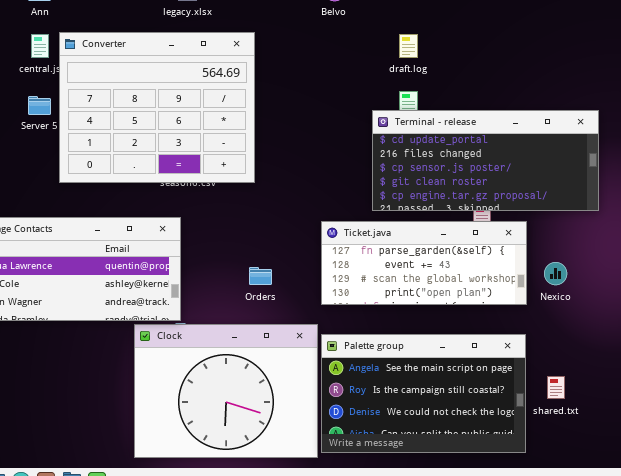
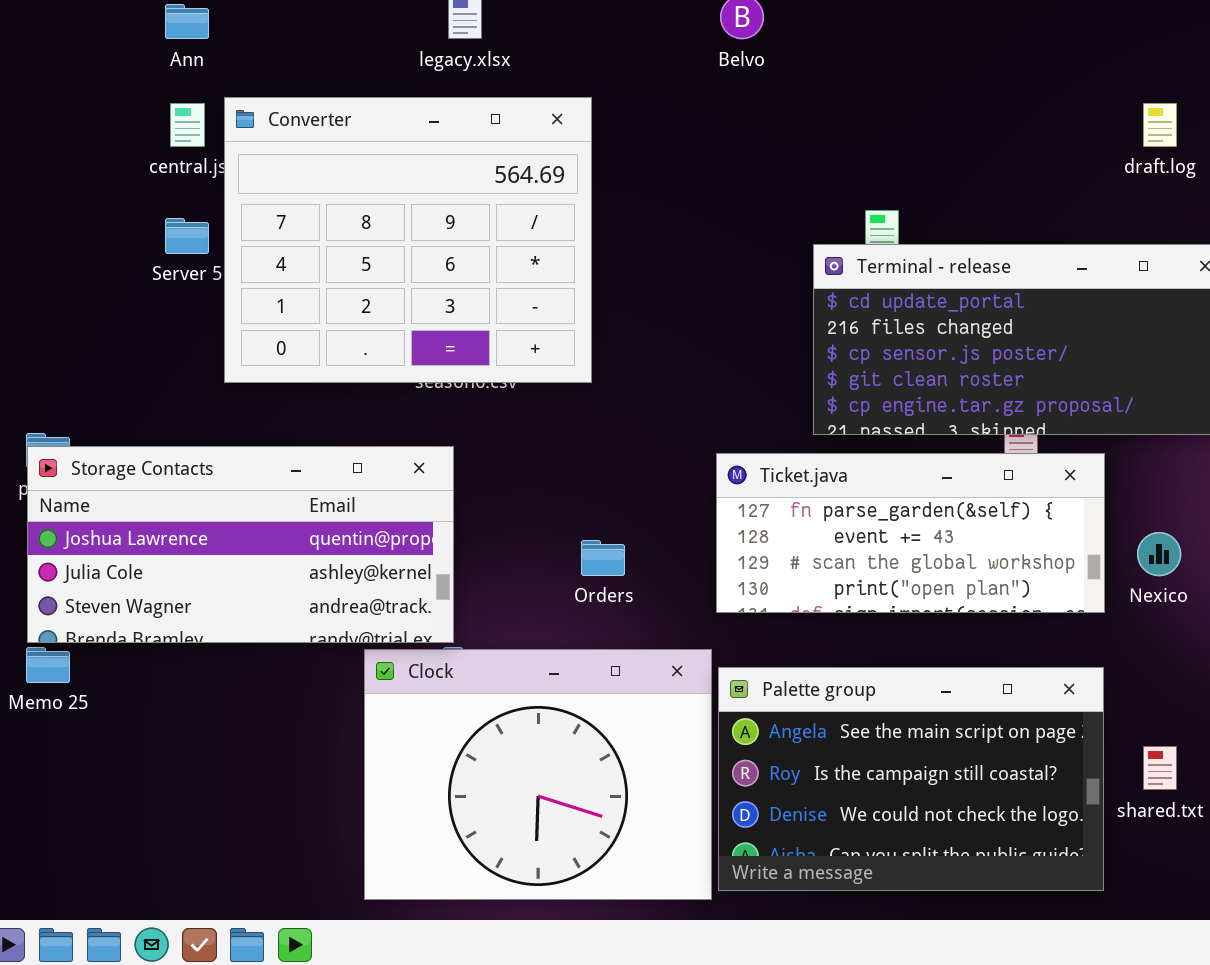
draft.log: [399,34,418,58] -> [1143,103,1177,147], moved

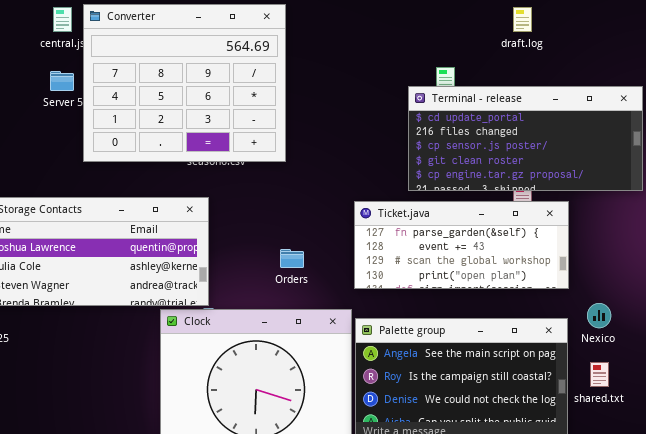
draft.log: [1143,103,1177,147] -> [513,7,532,32], moved
Nexico: [1137,532,1181,576] -> [587,303,611,328], moved

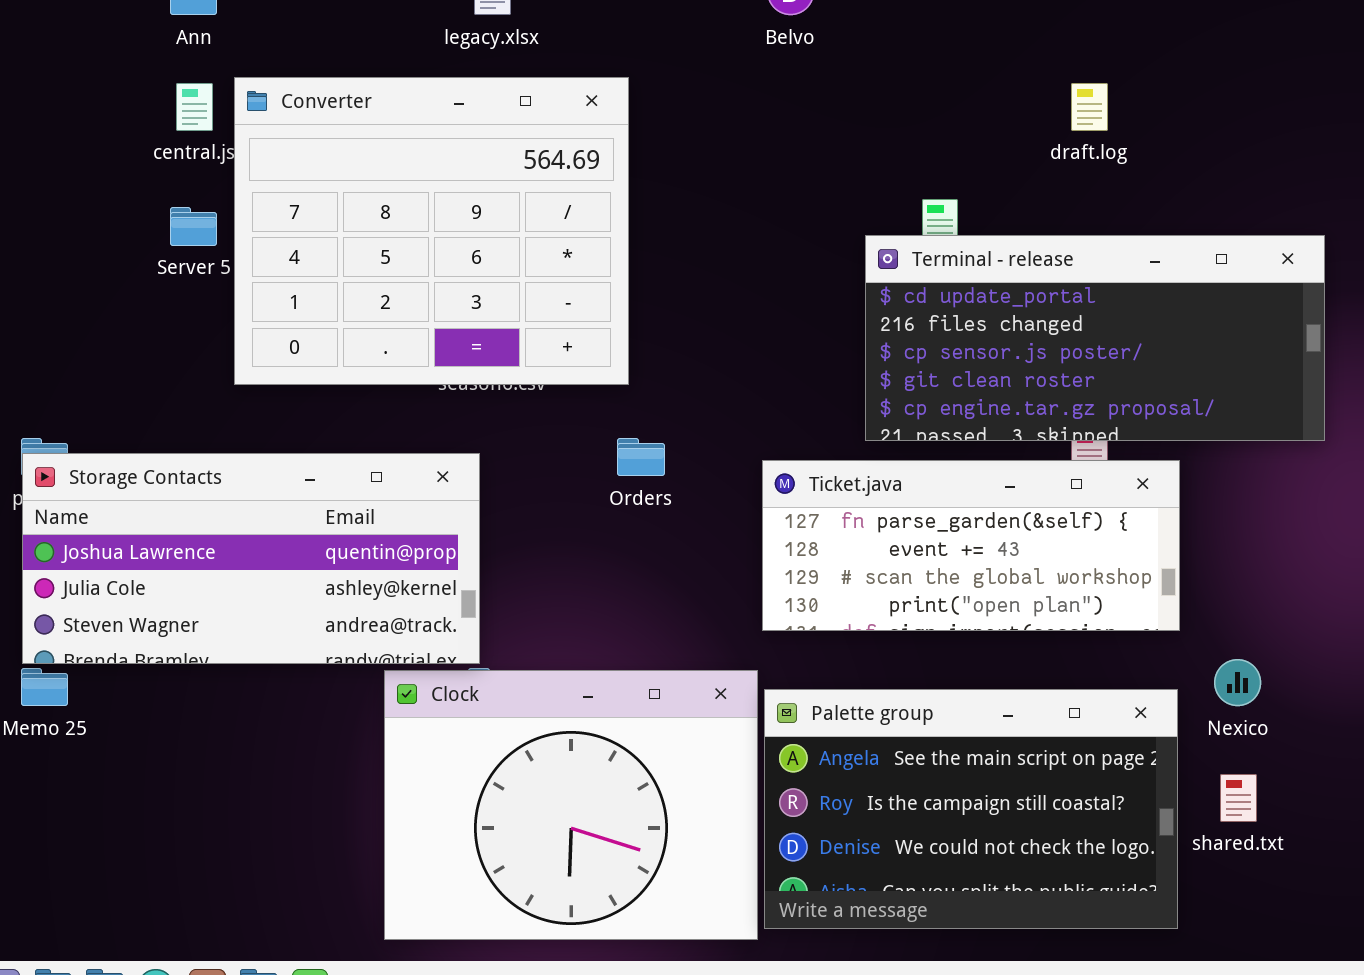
Orders: [280,249,304,268] -> [617,438,665,476], moved

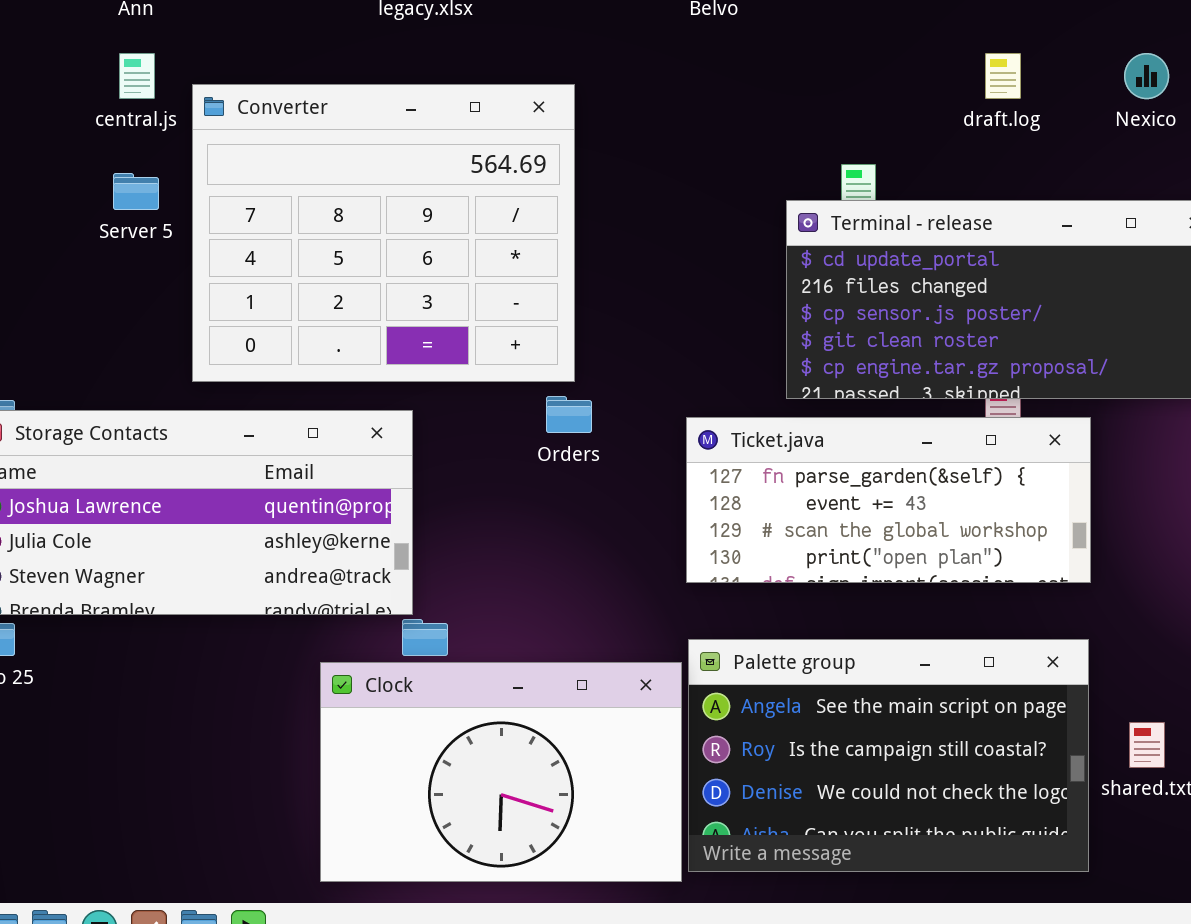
Converter: [234,77,629,385] -> [192,84,575,382], moved
Nexico: [1214,659,1261,706] -> [1124,53,1169,99], moved
Clock: [384,670,758,940] -> [320,662,682,882], resized

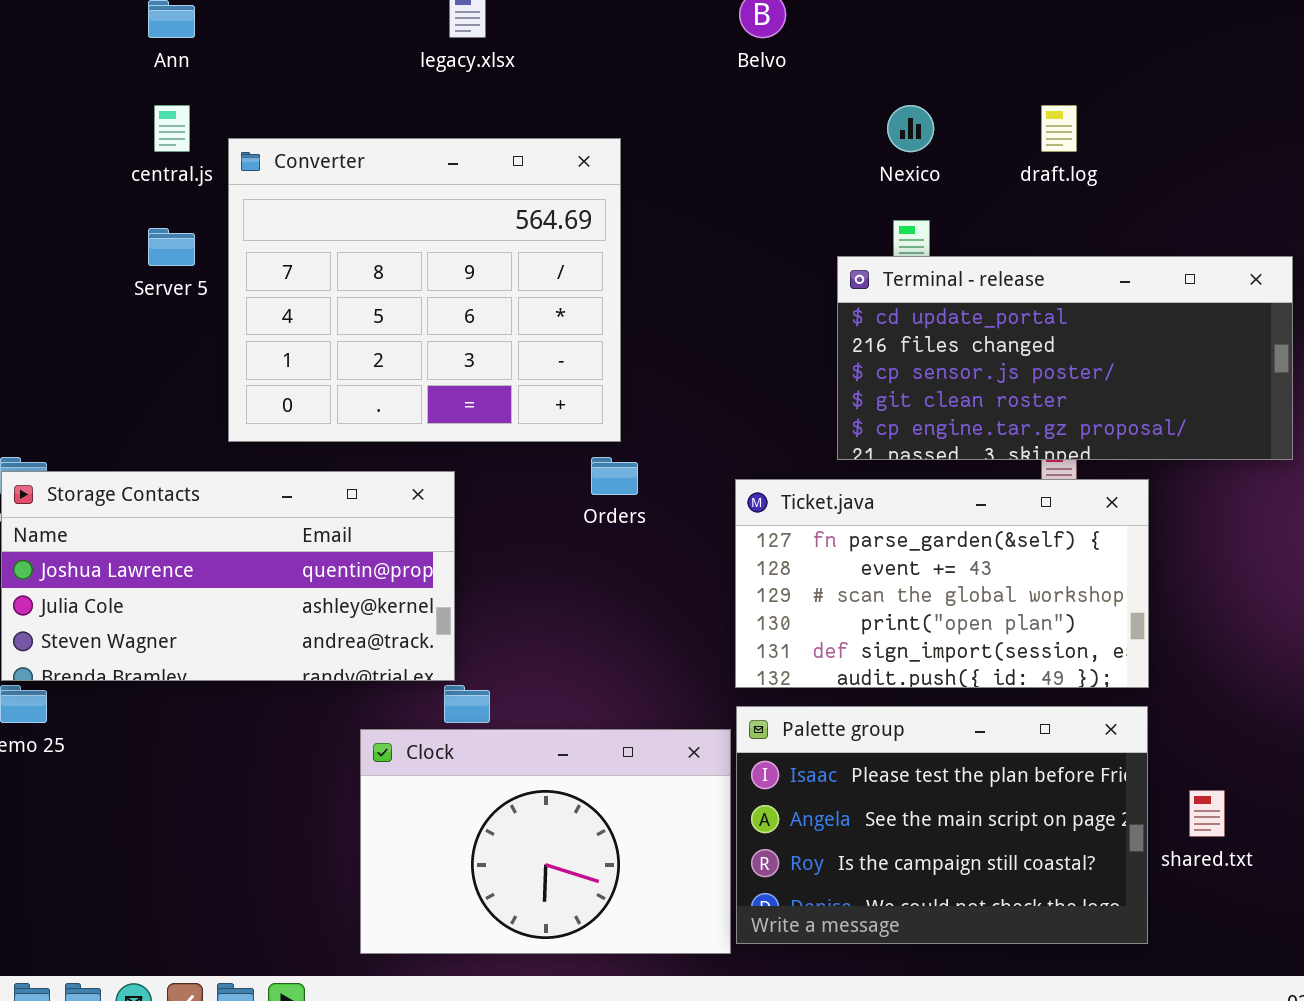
Nexico: [1124,53,1169,99] -> [887,105,934,152], moved
Ticket.java: [686,417,1091,583] -> [735,479,1149,688], resized
Palette group: [688,639,1089,872] -> [736,706,1148,944], scrolled up 1 row

